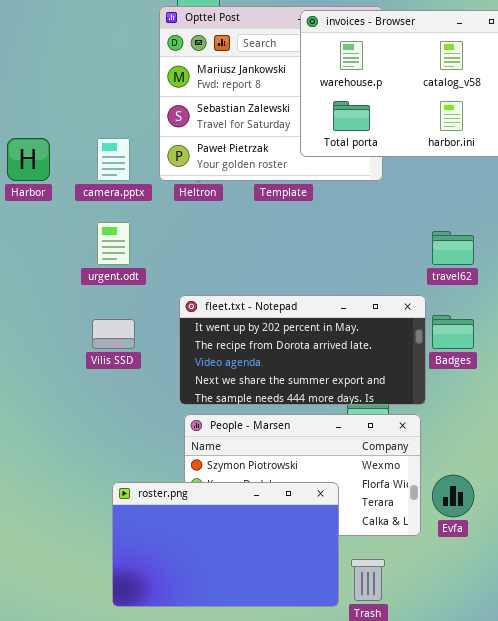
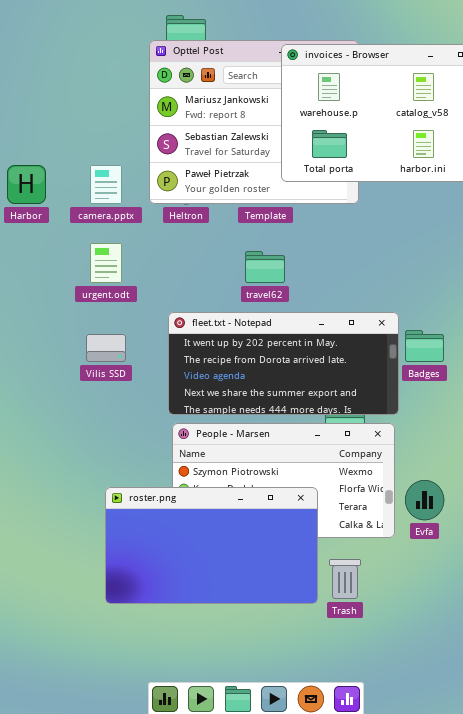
travel62: [432,231,474,265] -> [245,251,285,283], moved

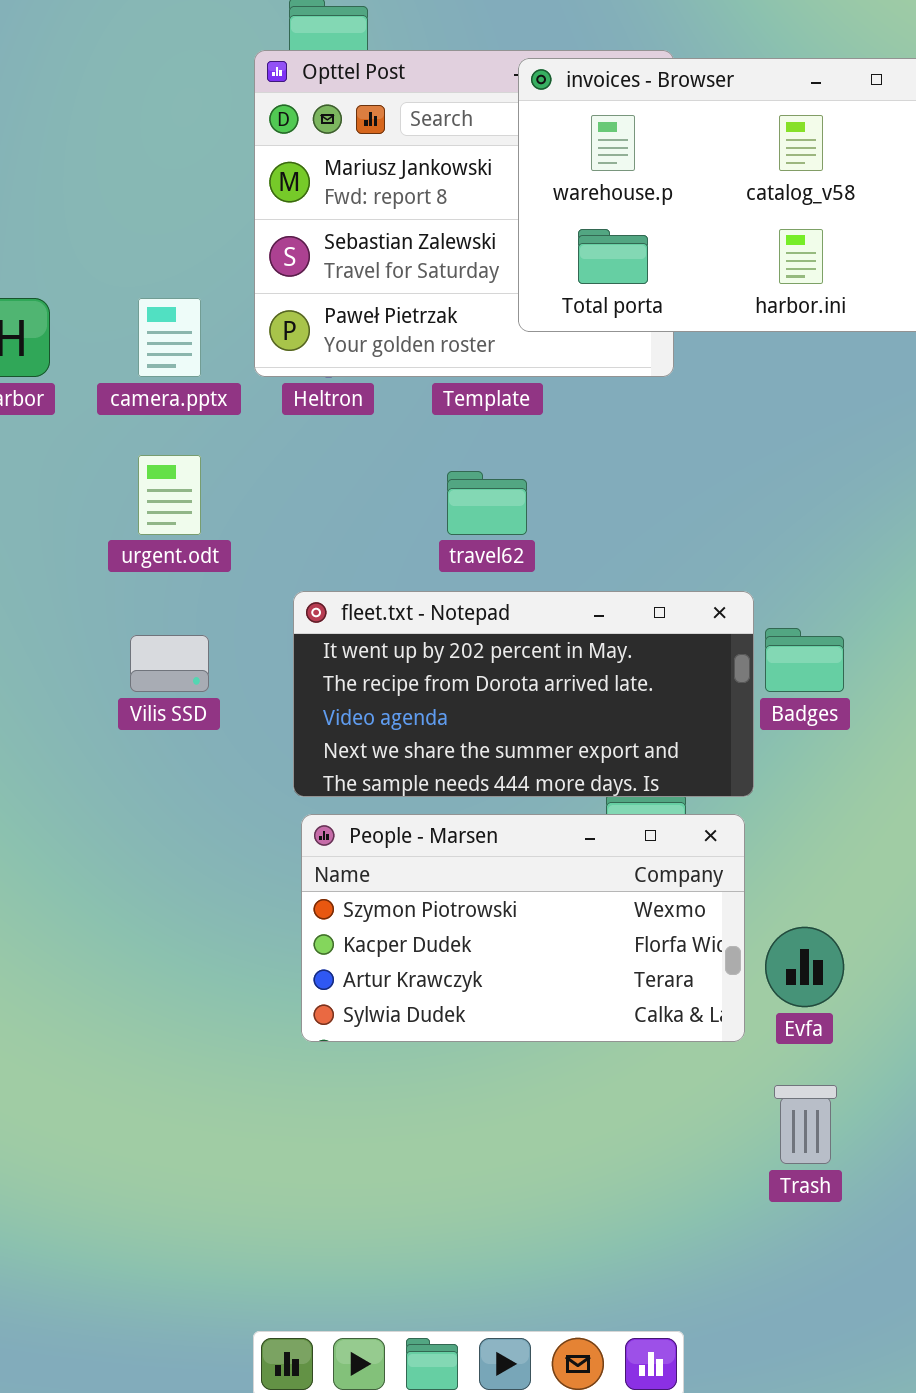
roster.png: [105,487,318,604] -> none, closed
Trash: [329,559,361,599] -> [774,1085,837,1164], moved

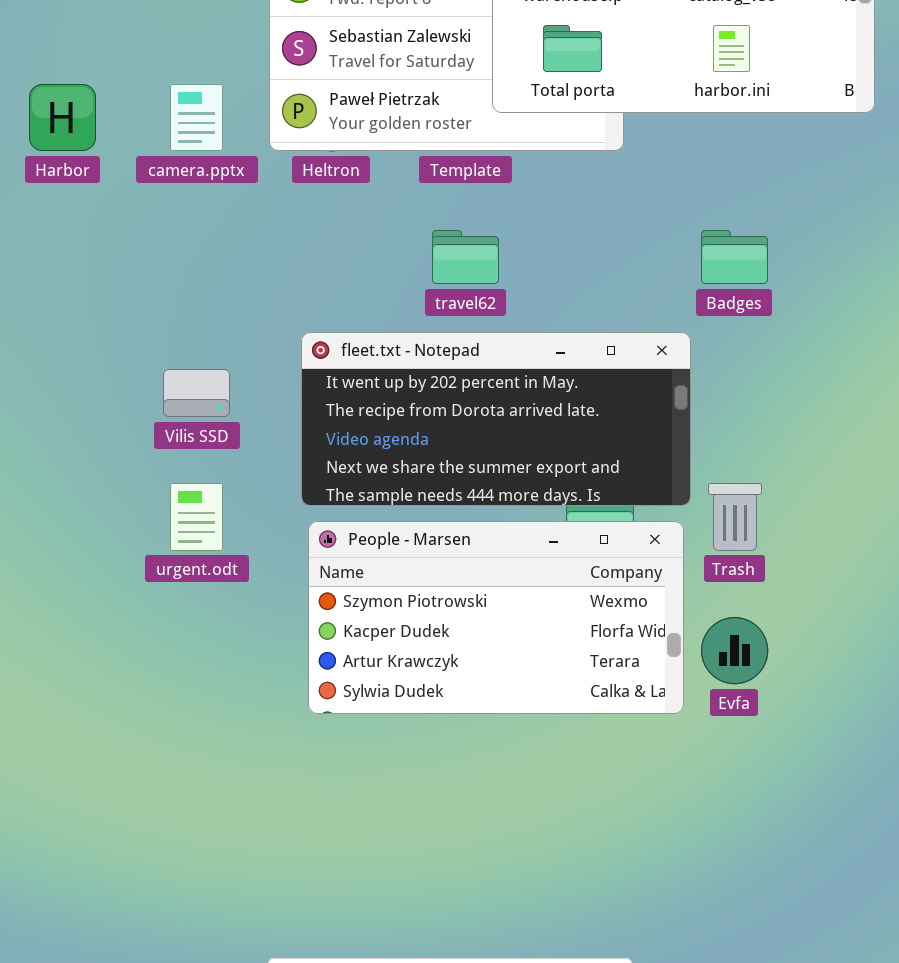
urgent.odt: [138,455,201,535] -> [170,483,223,551], moved
Badges: [765,628,844,692] -> [701,230,768,284], moved
Trash: [774,1085,837,1164] -> [708,483,762,551], moved

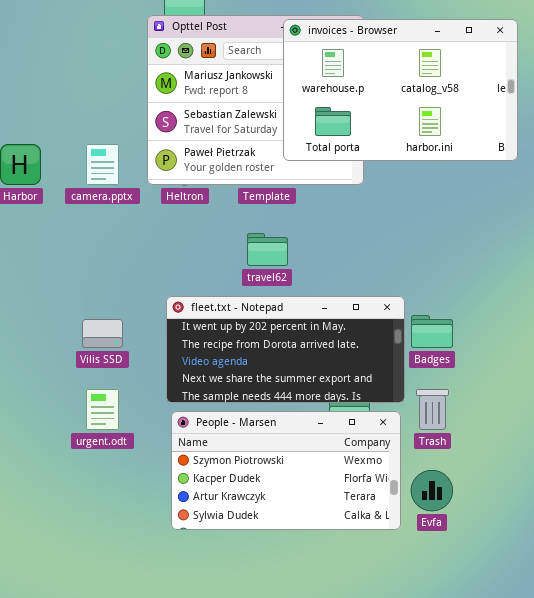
Badges: [701,230,768,284] -> [411,315,453,348], moved

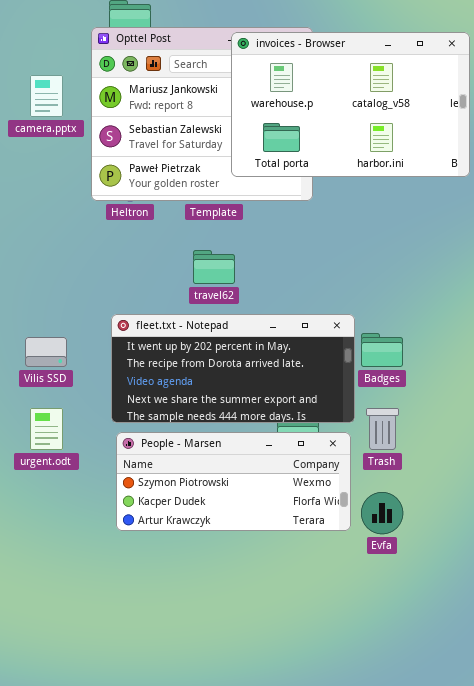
camera.pptx: [86,144,119,185] -> [30,75,63,117], moved
People - Marsen: [171,411,401,530] -> [116,432,351,531], resized

